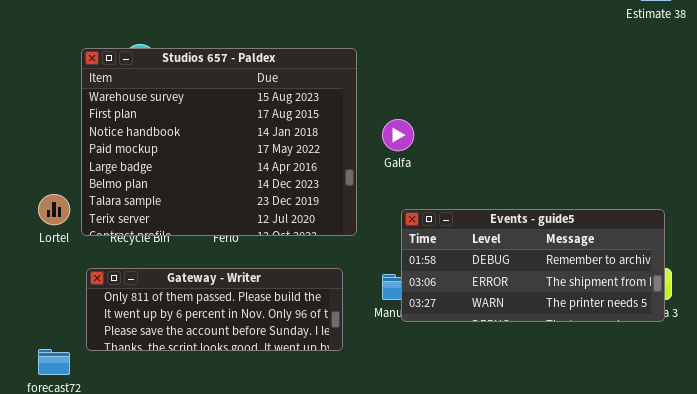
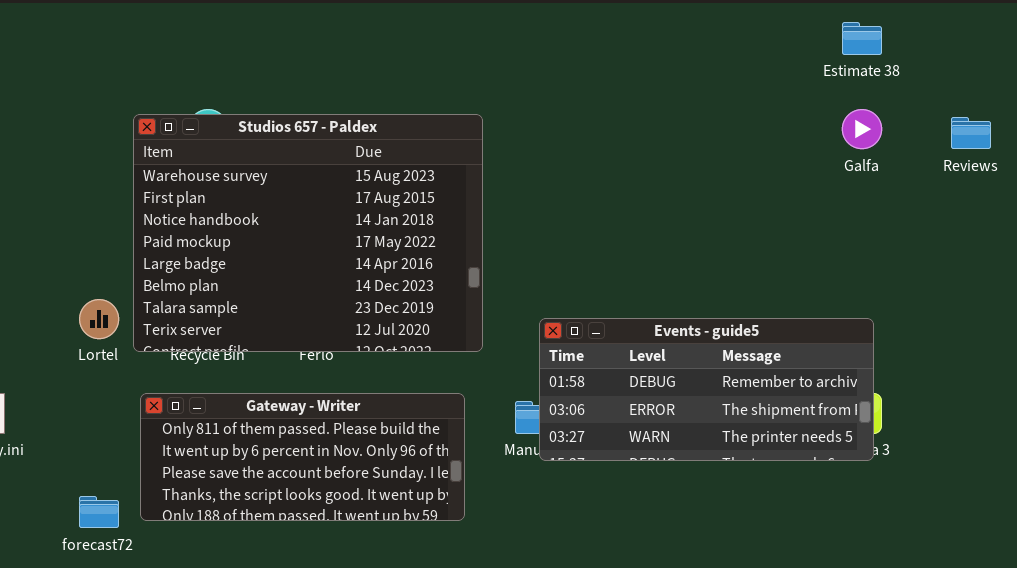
Galfa: [382,119,414,151] -> [842,109,882,149], moved
Gateway - Writer: [86,268,343,351] -> [140,393,465,521], resized

